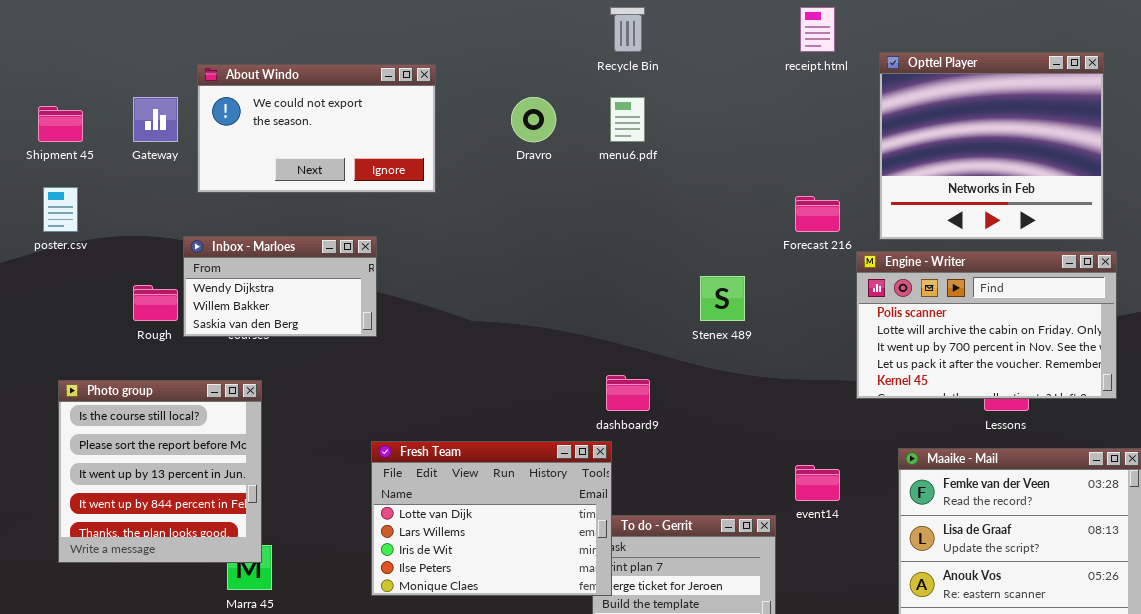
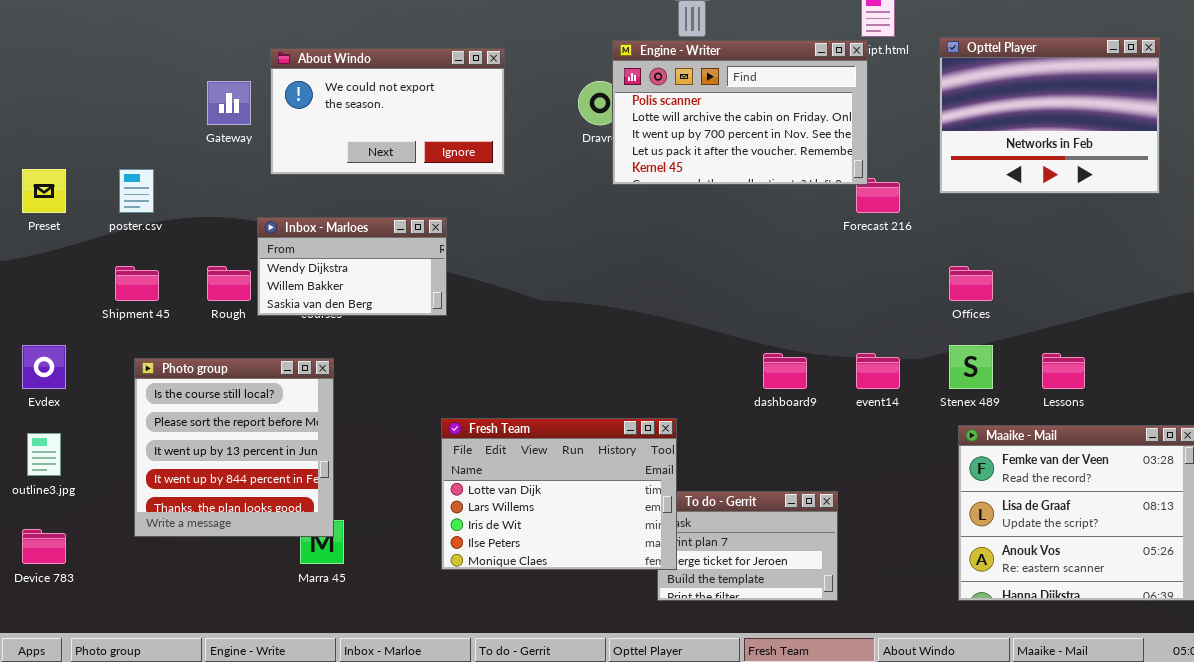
Opttel Player: [879,52,1104,240] -> [939,37,1160,194], resized
Shipment 45: [38,106,83,142] -> [115,266,159,301], moved
Engine - Writer: [856,251,1117,399] -> [612,40,868,185], moved
Stenex 489: [700,276,745,321] -> [949,345,993,389], moved
dashboard9: [606,375,650,411] -> [763,353,807,389], moved
event14: [795,465,840,501] -> [856,353,900,389], moved

